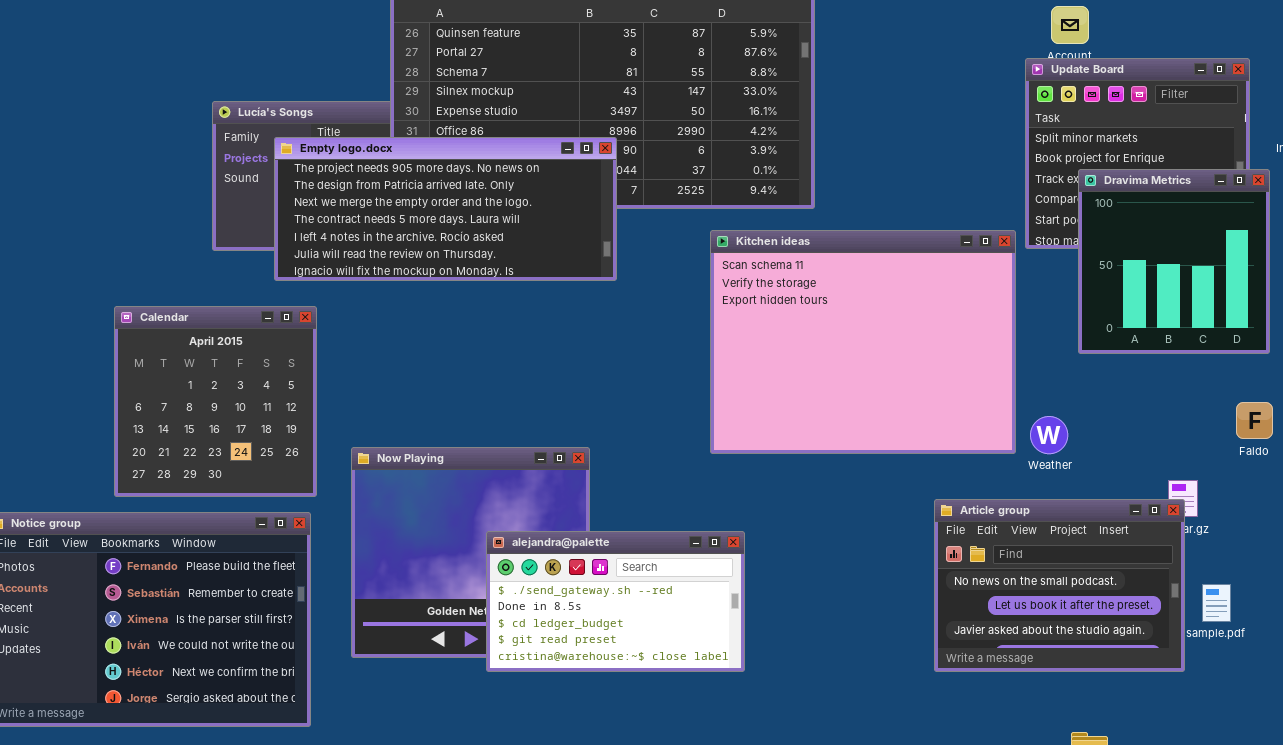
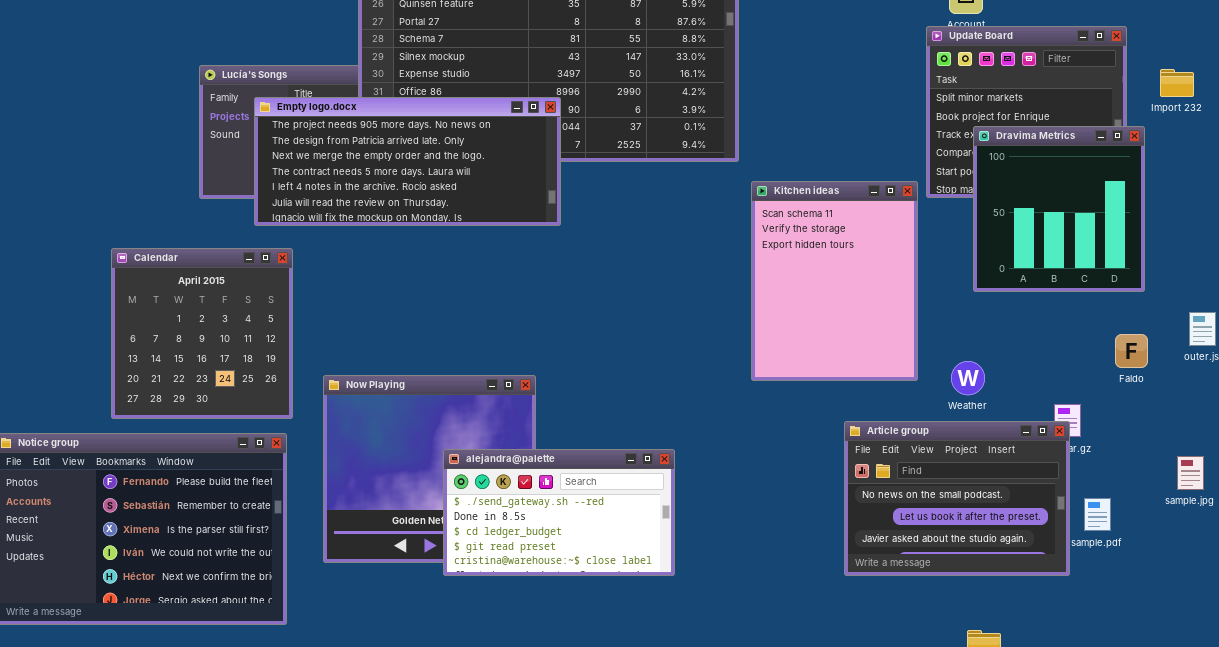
Kitchen ideas: [710,230,1016,454] -> [751,181,918,381], resized
Weather: [1030,416,1068,454] -> [951,361,985,395], moved

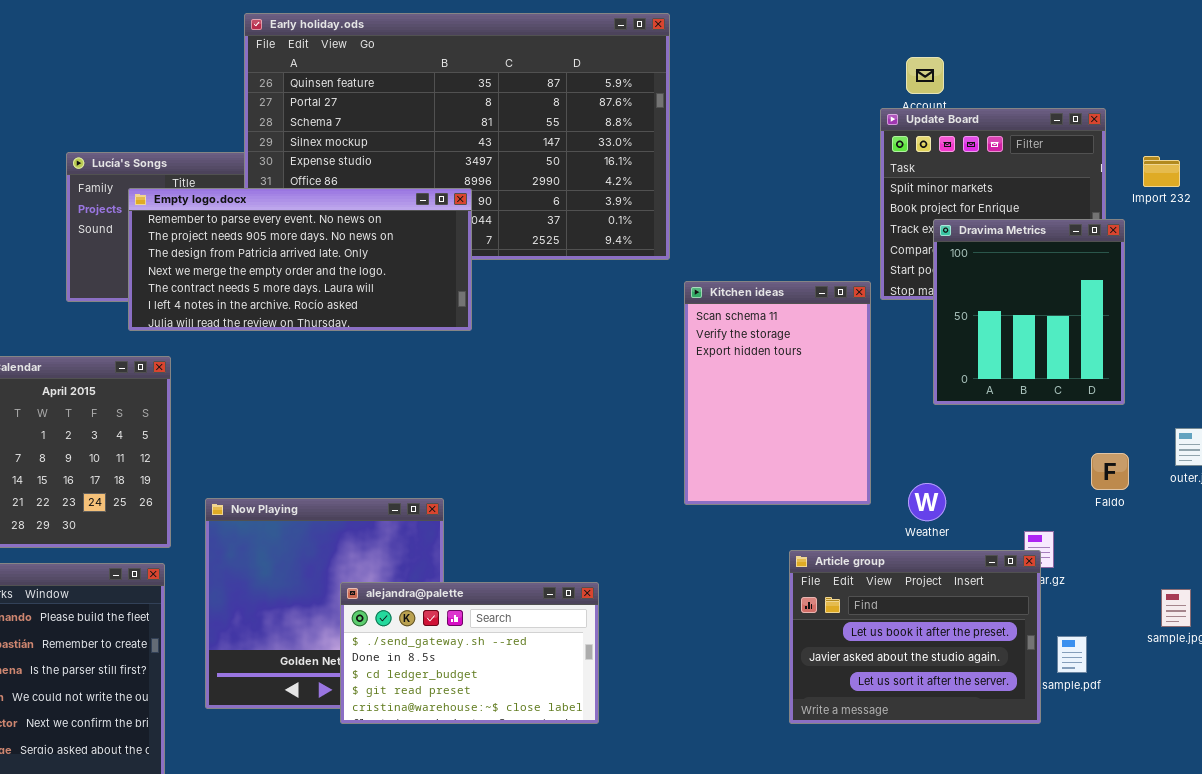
Empty logo.docx: [254,97,561,226] -> [128,188,472,331], scrolled up 1 row
Article group: [844,421,1070,576] -> [789,550,1041,724], scrolled down 1 row

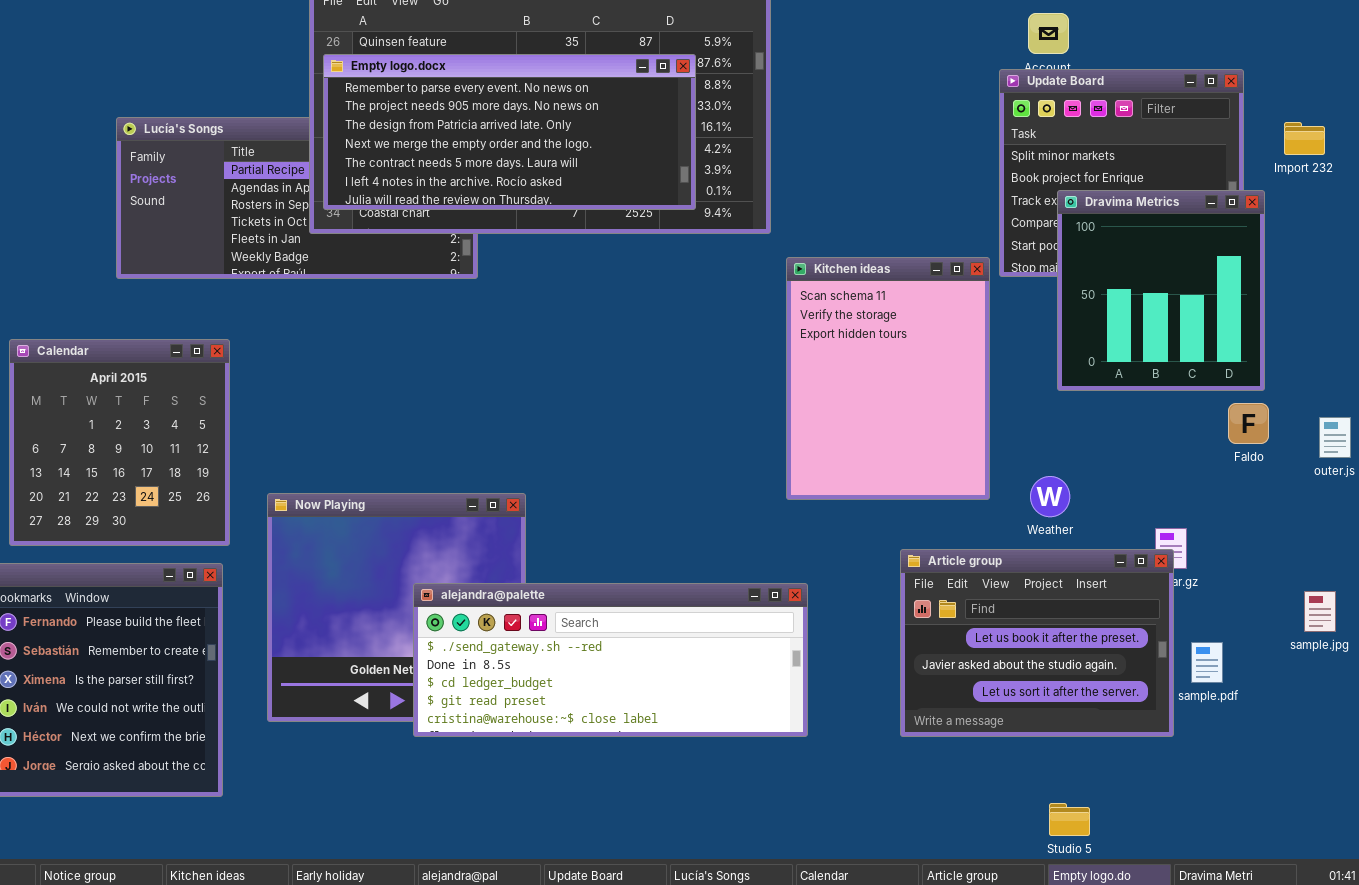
Empty logo.docx: [128,188,472,331] -> [323,54,696,210], moved
Faldo: [1091,453,1129,490] -> [1228,403,1269,444], moved
alejandra@palette: [340,582,599,724] -> [413,583,808,737], resized

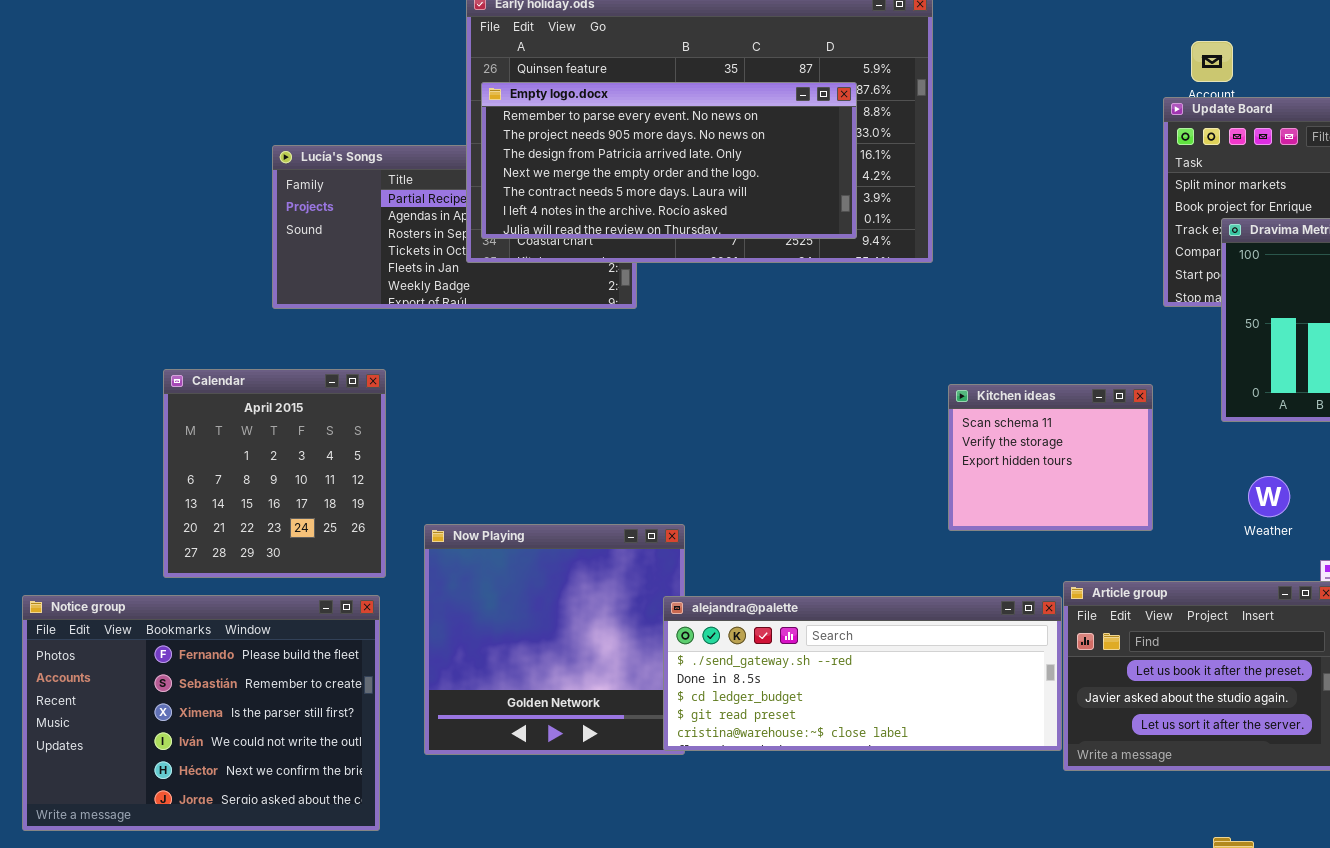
Kitchen ideas: [786,257,990,500] -> [948,384,1153,531], resized
Weather: [1030,476,1070,517] -> [1248,476,1290,517], moved
alejandra@palette: [413,583,808,737] -> [663,596,1062,751], moved

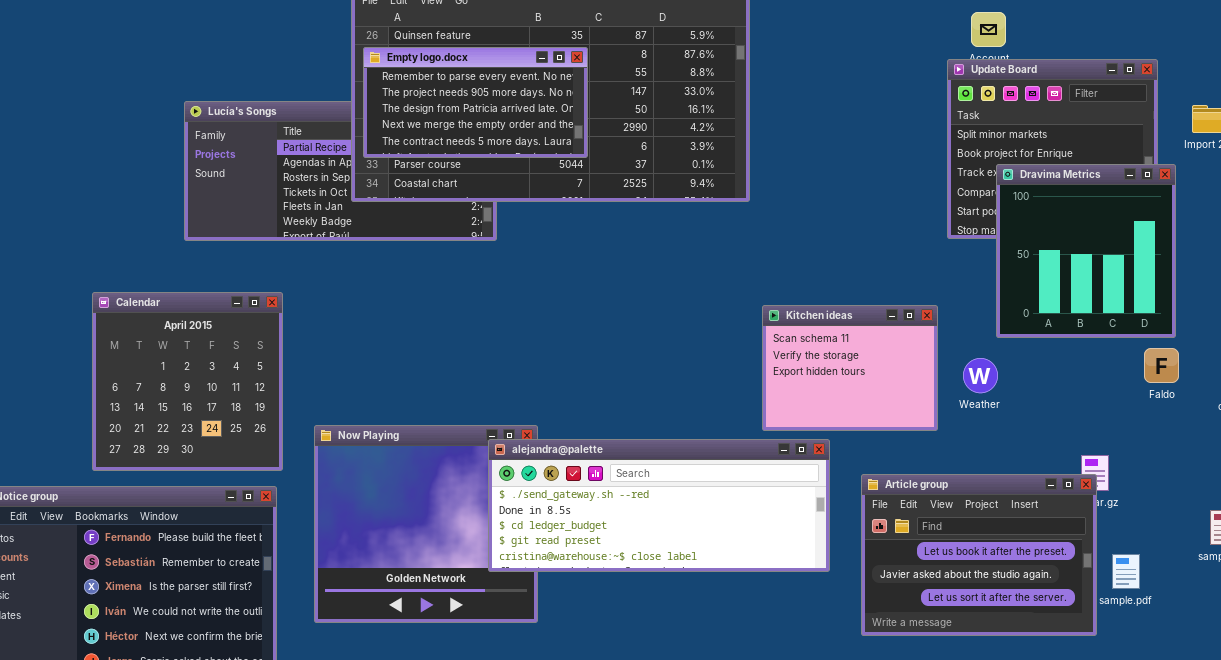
Empty logo.docx: [481,82,857,239] -> [363,47,588,158], resized
Weather: [1248,476,1290,517] -> [963,358,998,393], moved
alejandra@palette: [663,596,1062,751] -> [488,439,830,572], moved

